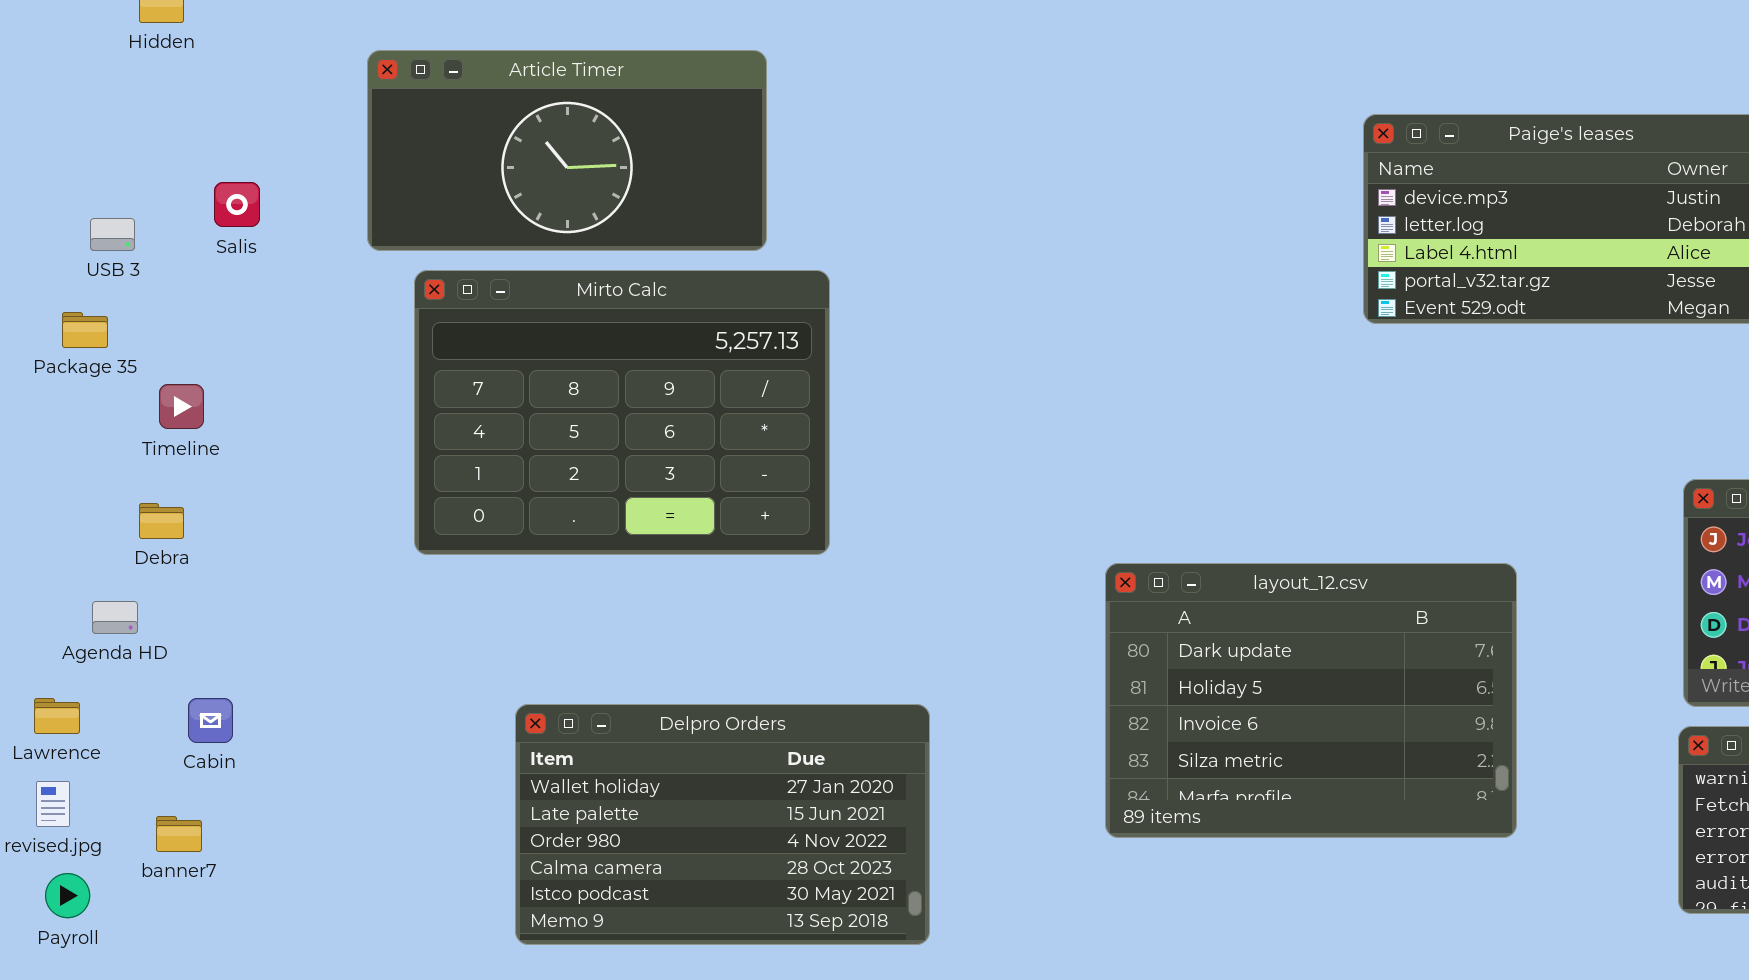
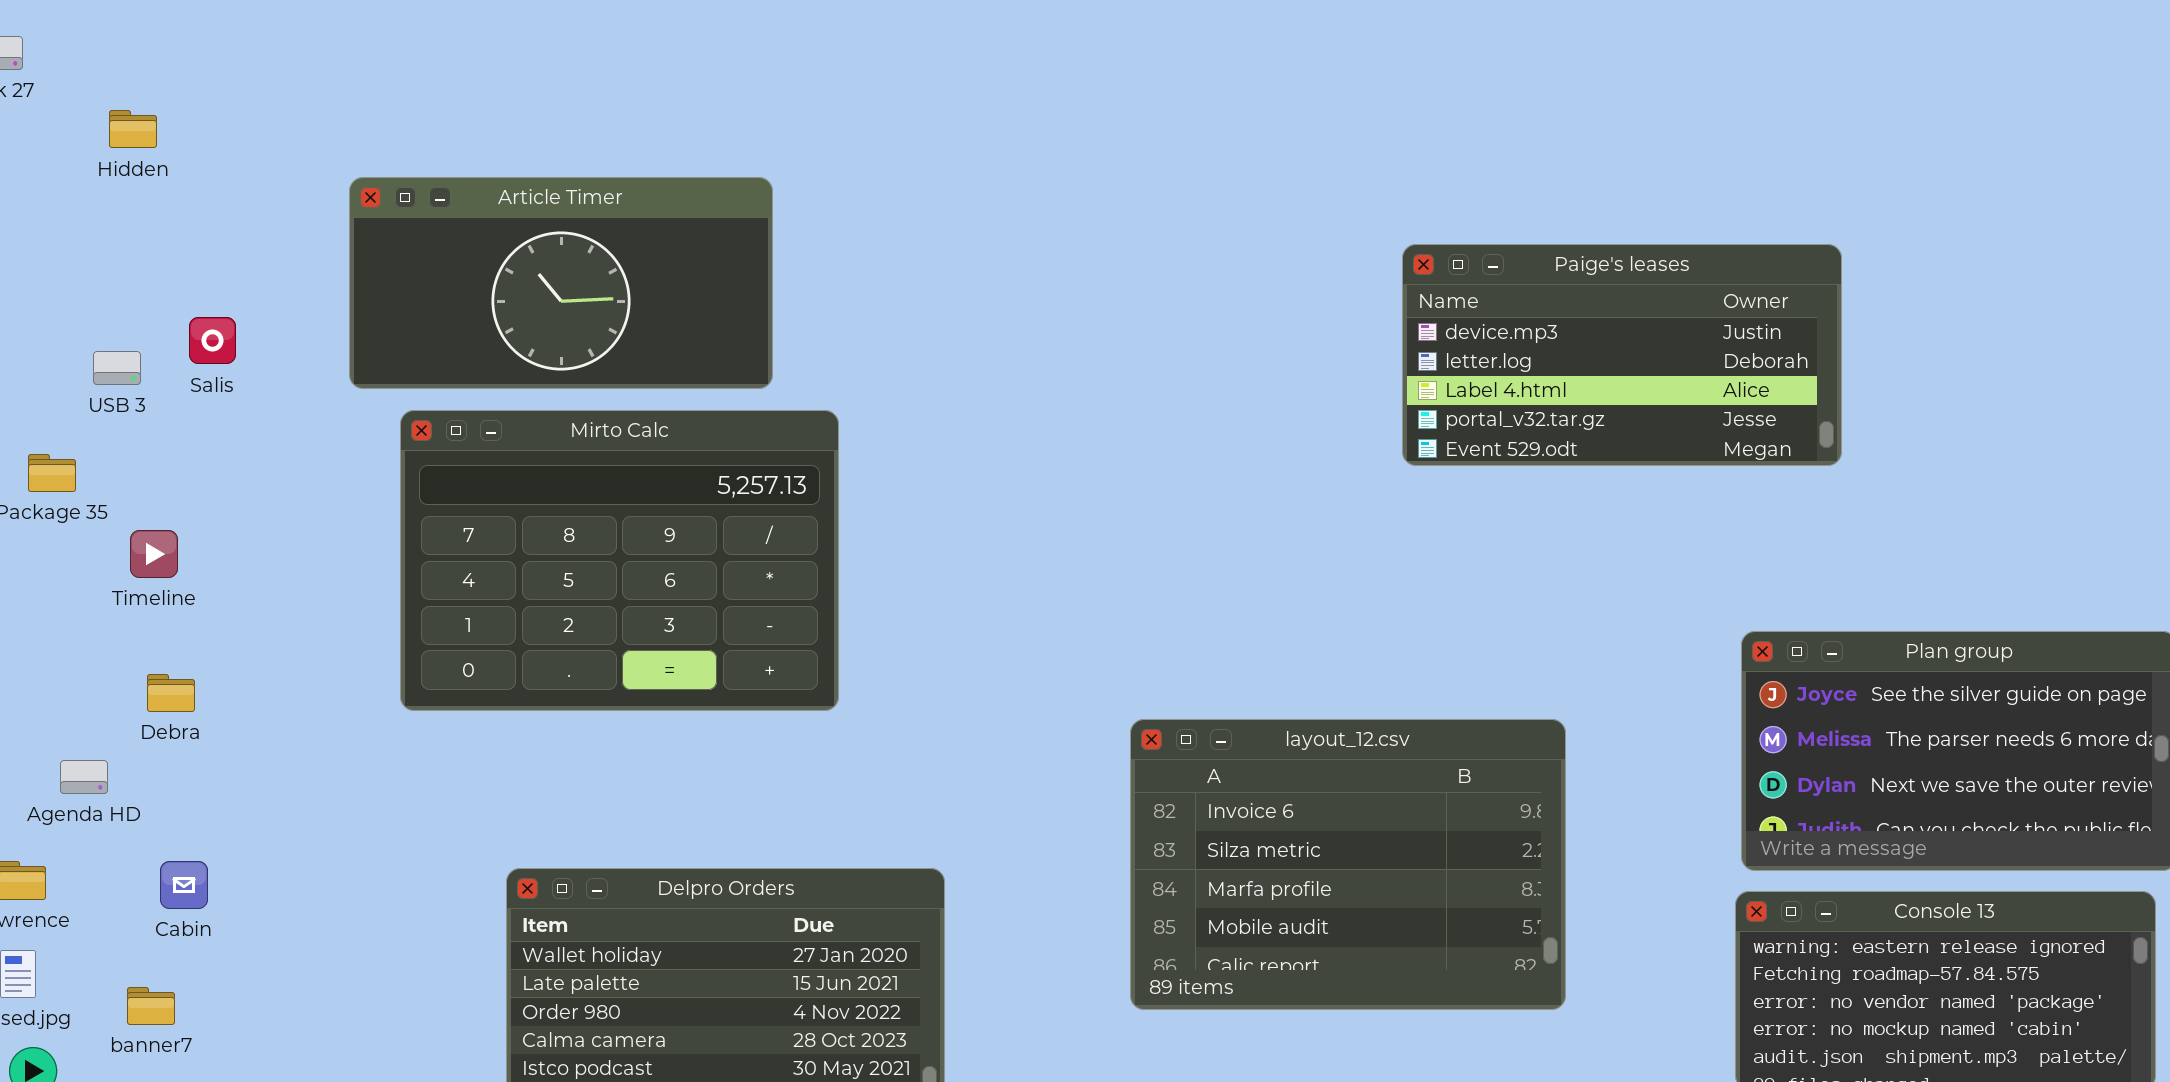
USB 3: [90,218,135,251] -> [93,351,141,385], moved
Debra: [139,503,184,539] -> [147,674,195,712], moved
layout_12.csv: [1105,563,1517,838] -> [1130,719,1566,1010], scrolled down 2 rows

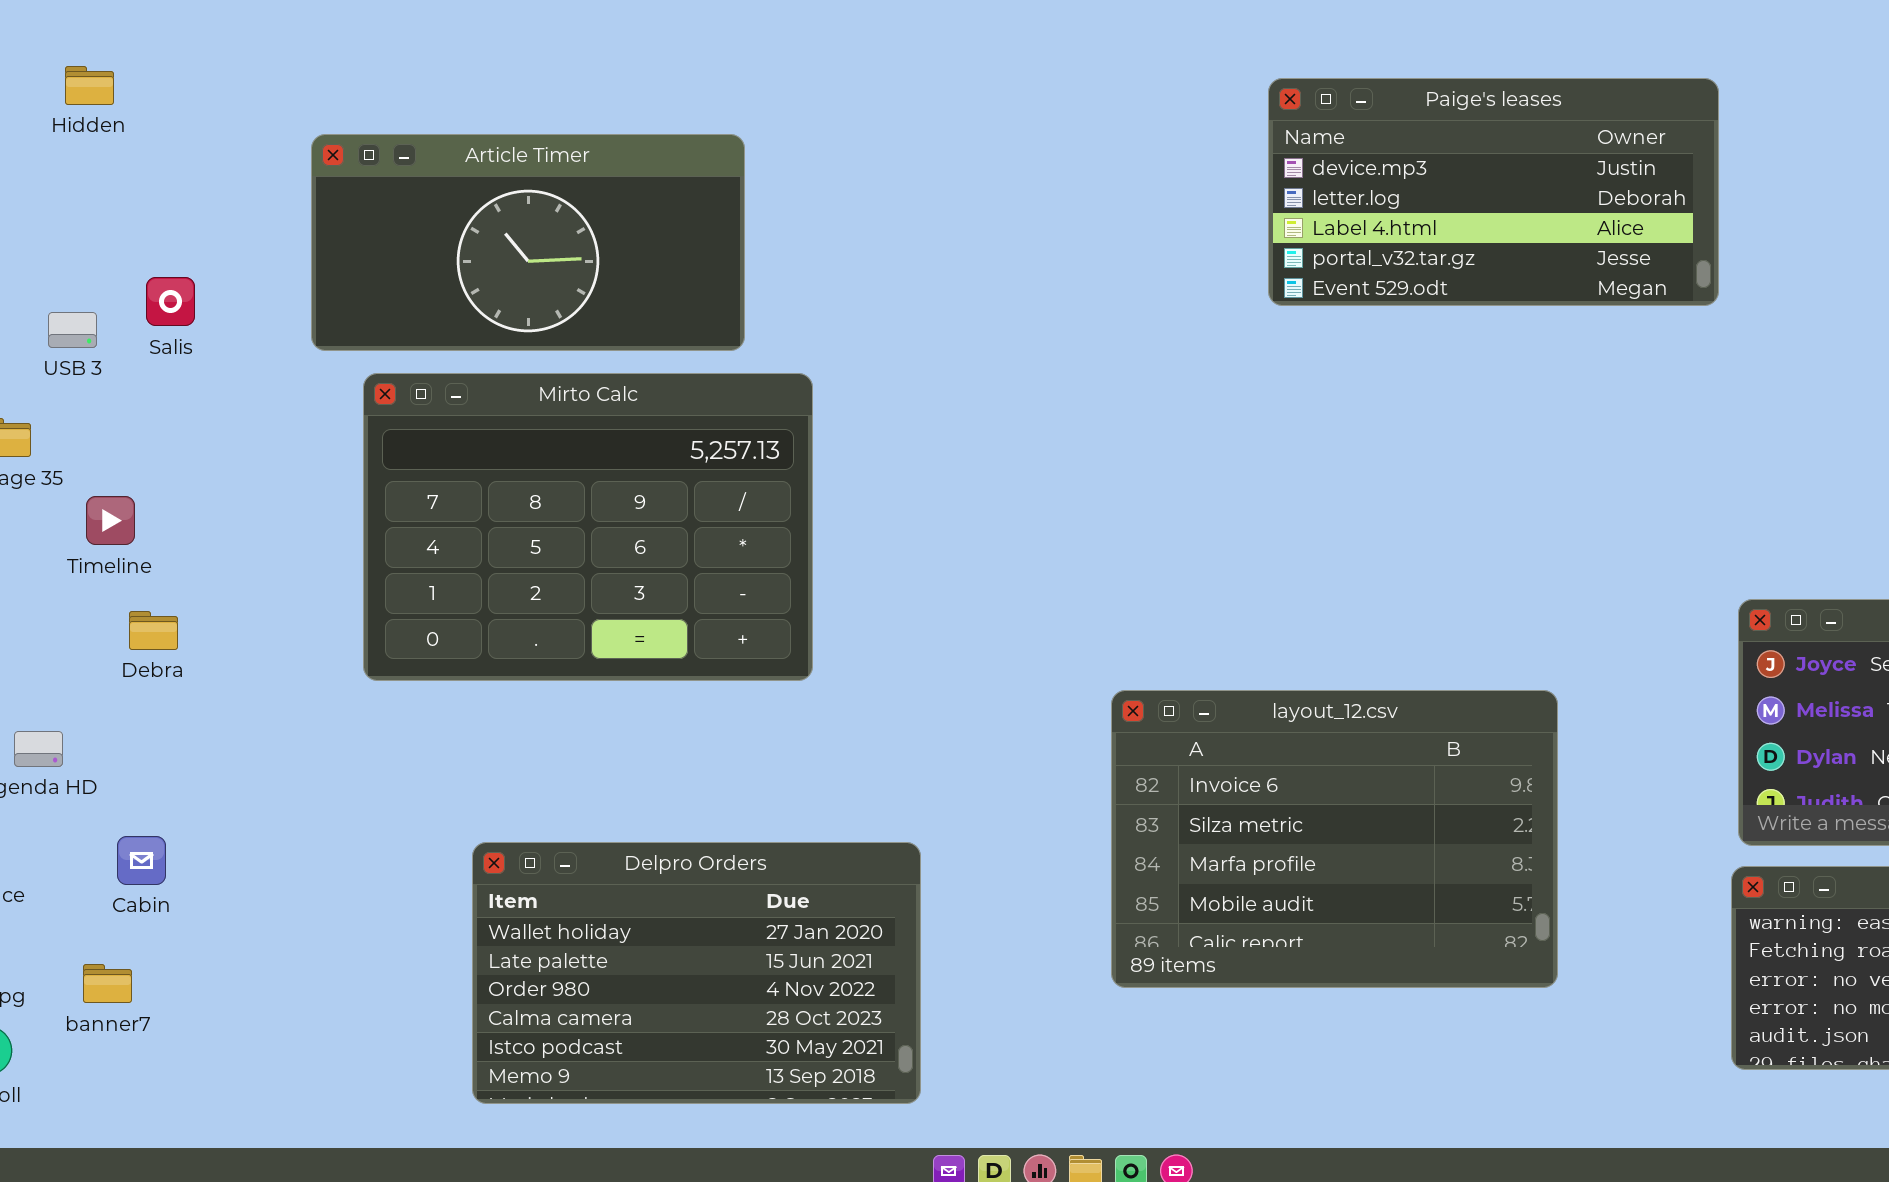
Paige's leases: [1402,244,1842,466] -> [1268,78,1719,306], moved
Debra: [147,674,195,712] -> [129,611,178,650], moved

